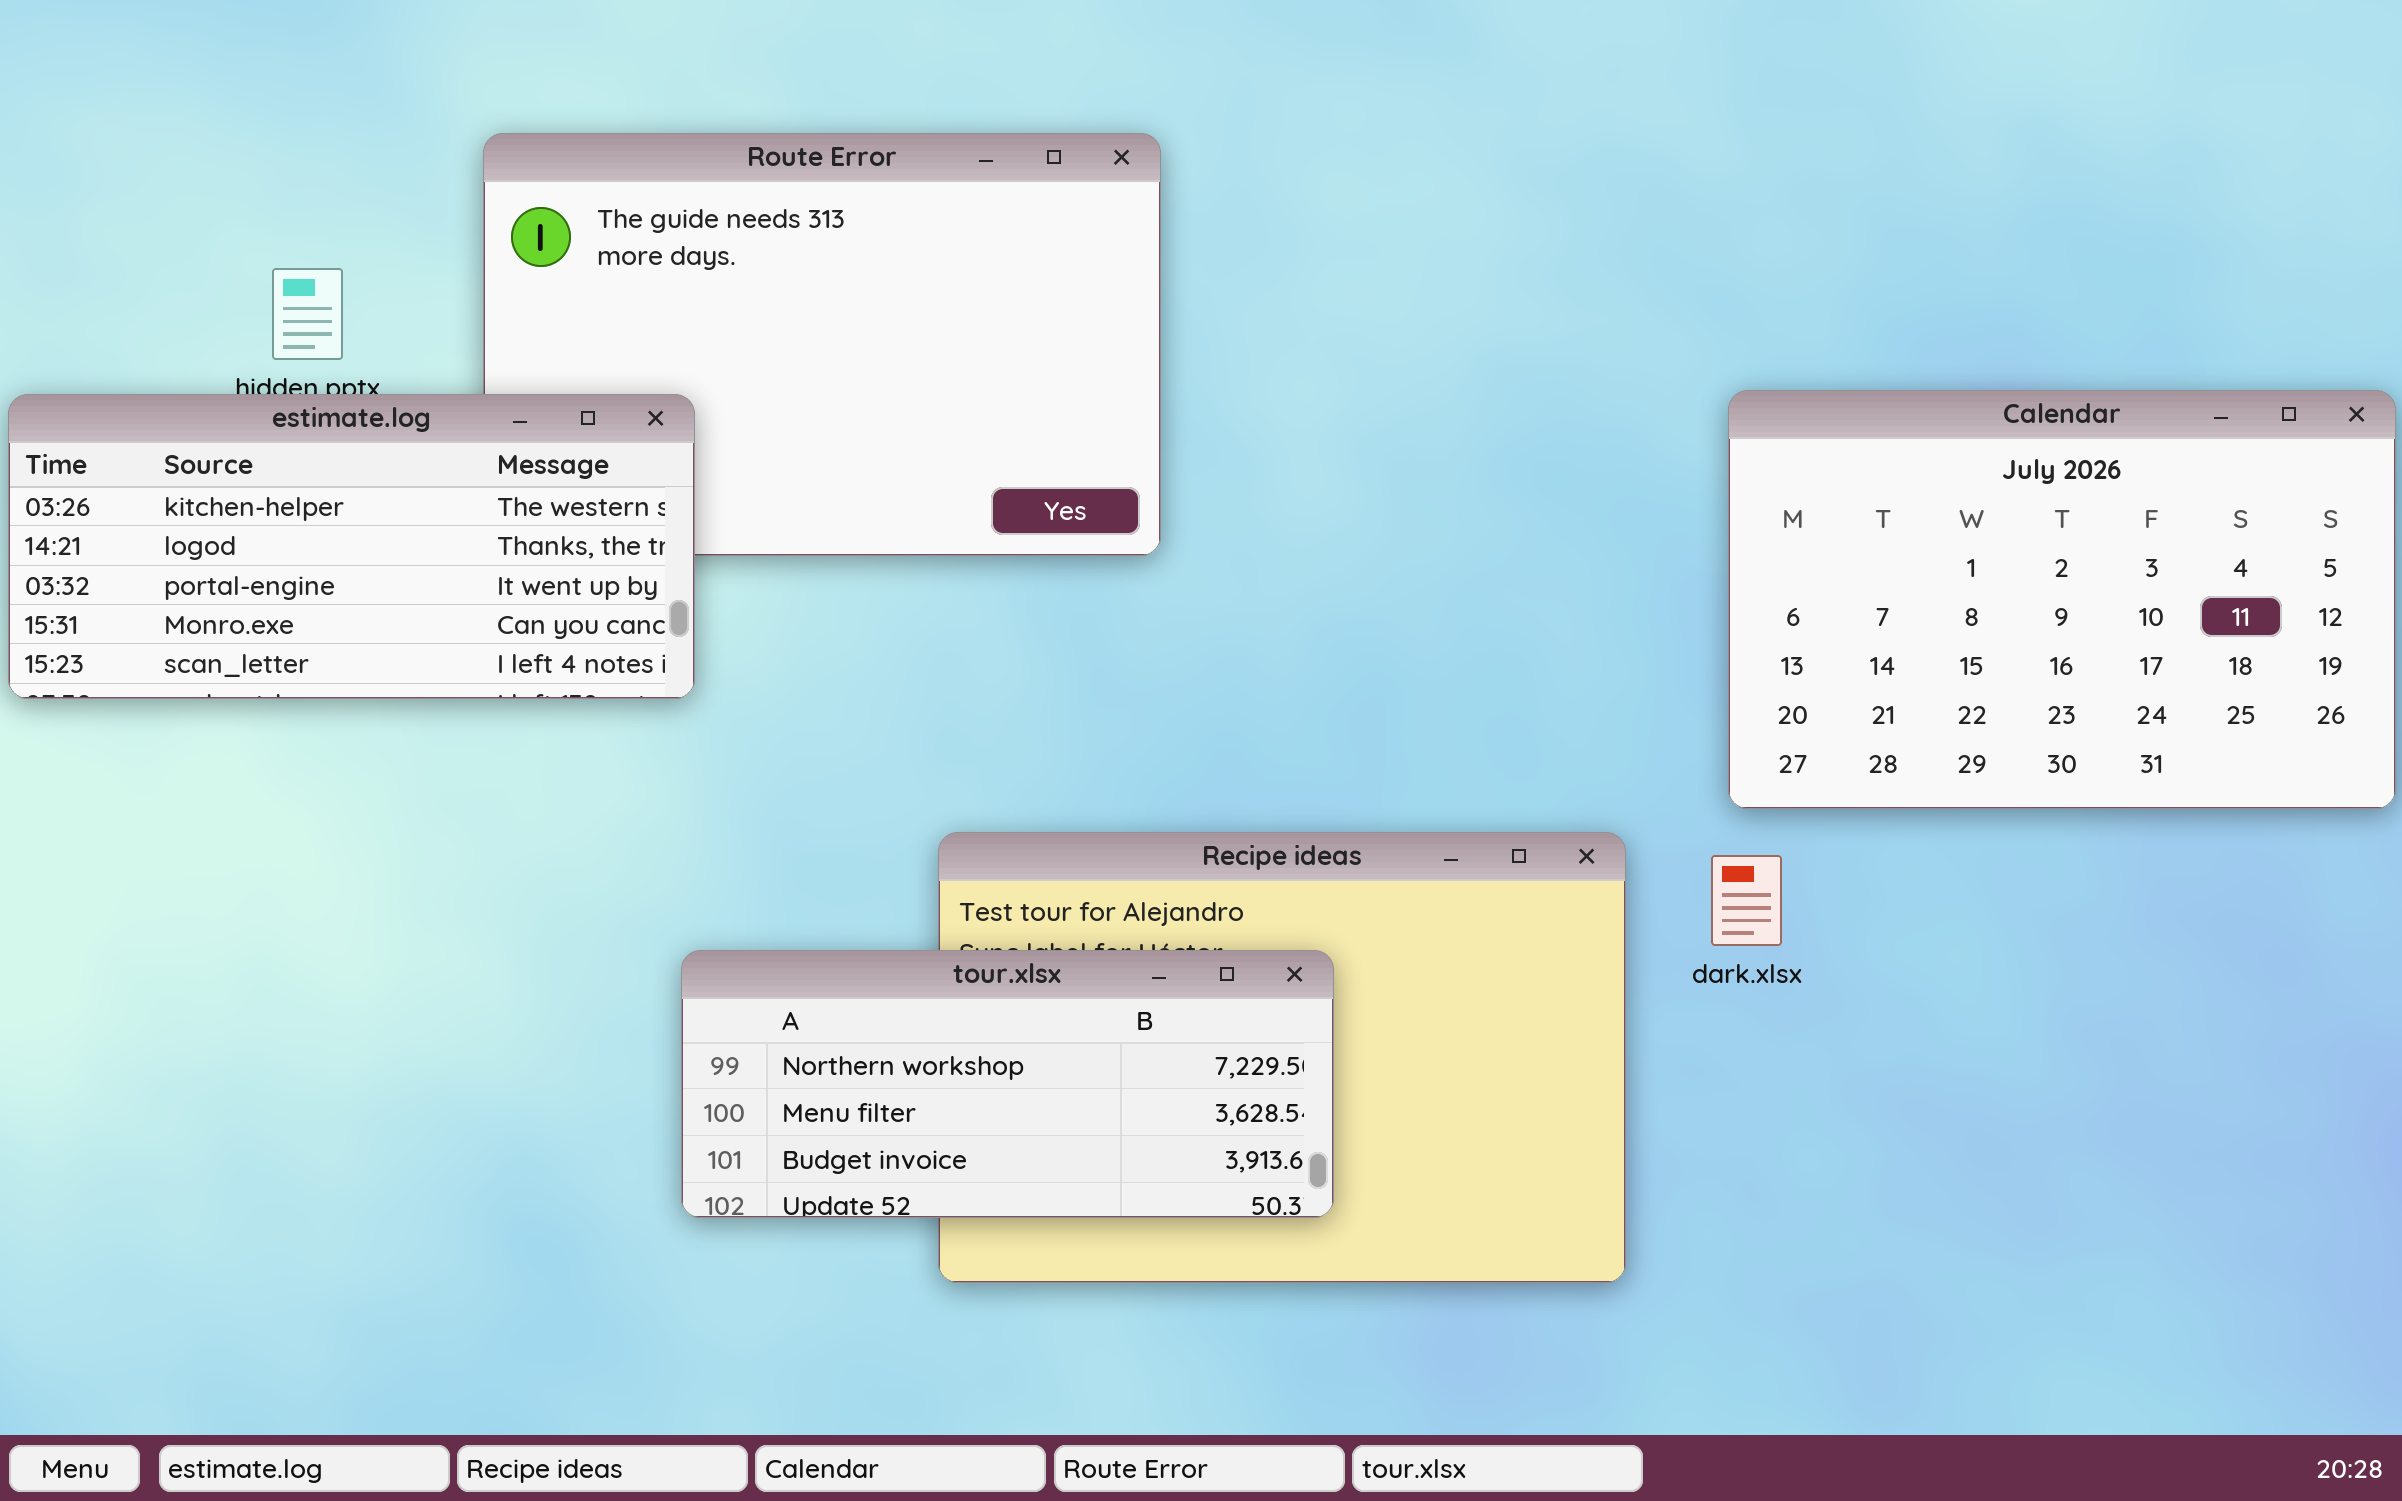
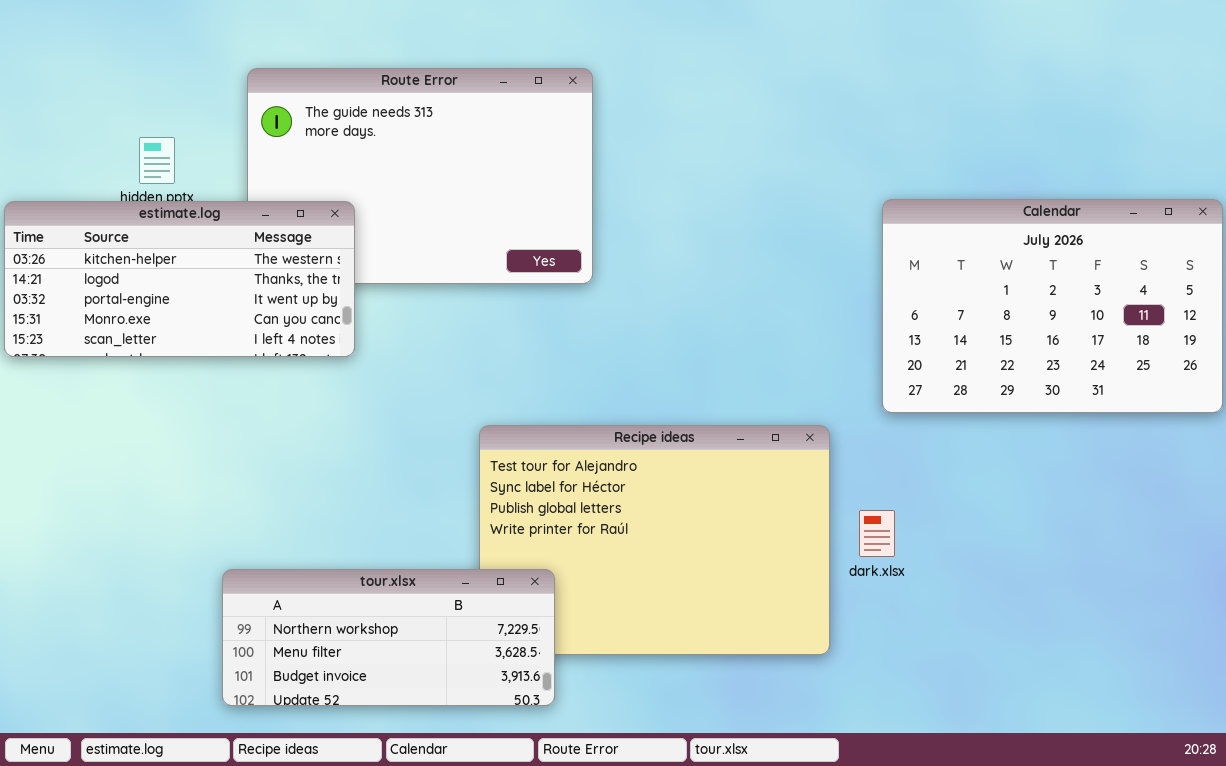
dark.xlsx: [1711,855,1782,946] -> [859,510,895,557], moved
tour.xlsx: [681,950,1334,1218] -> [222,569,555,706], moved

